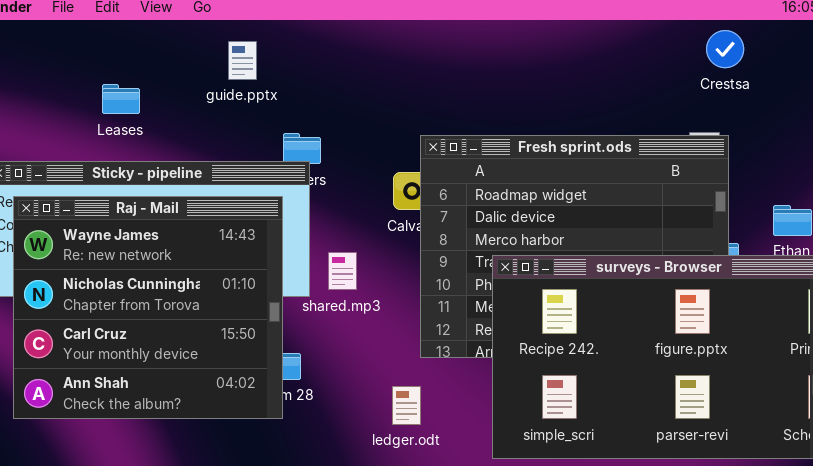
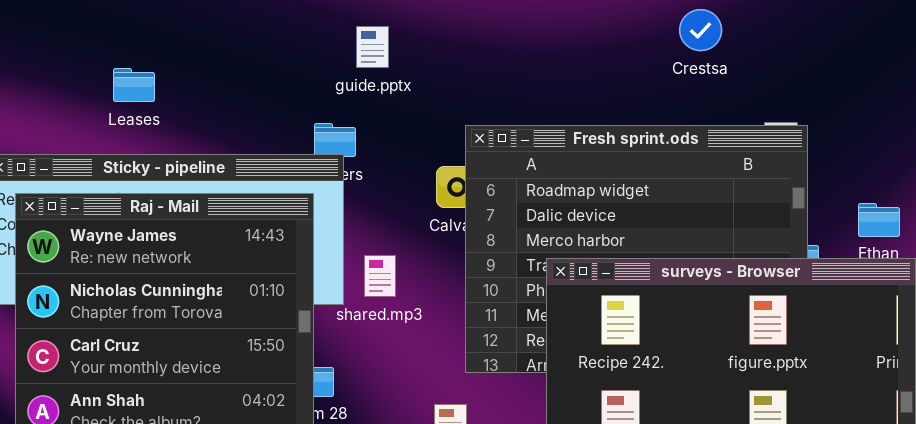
Crestsa: [706,30,744,68] -> [679,9,722,51], moved
guide.pptx: [228,41,257,80] -> [356,26,389,68], moved

